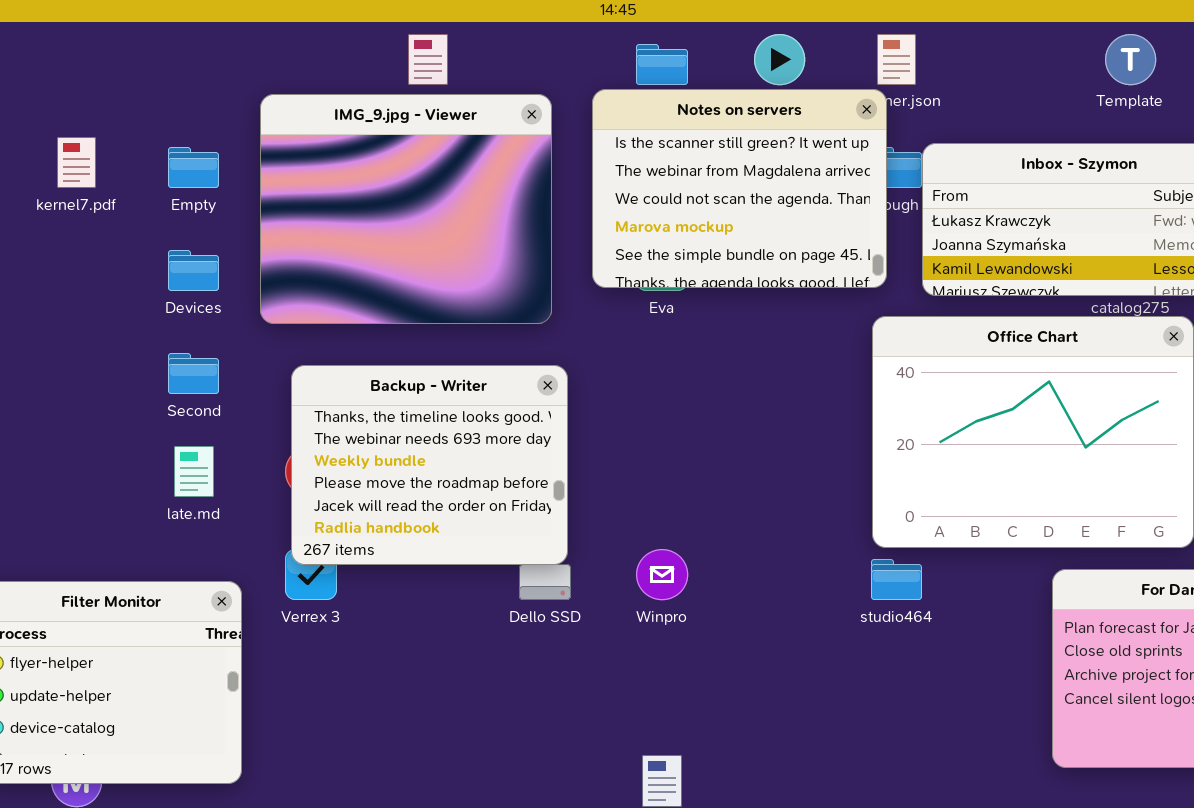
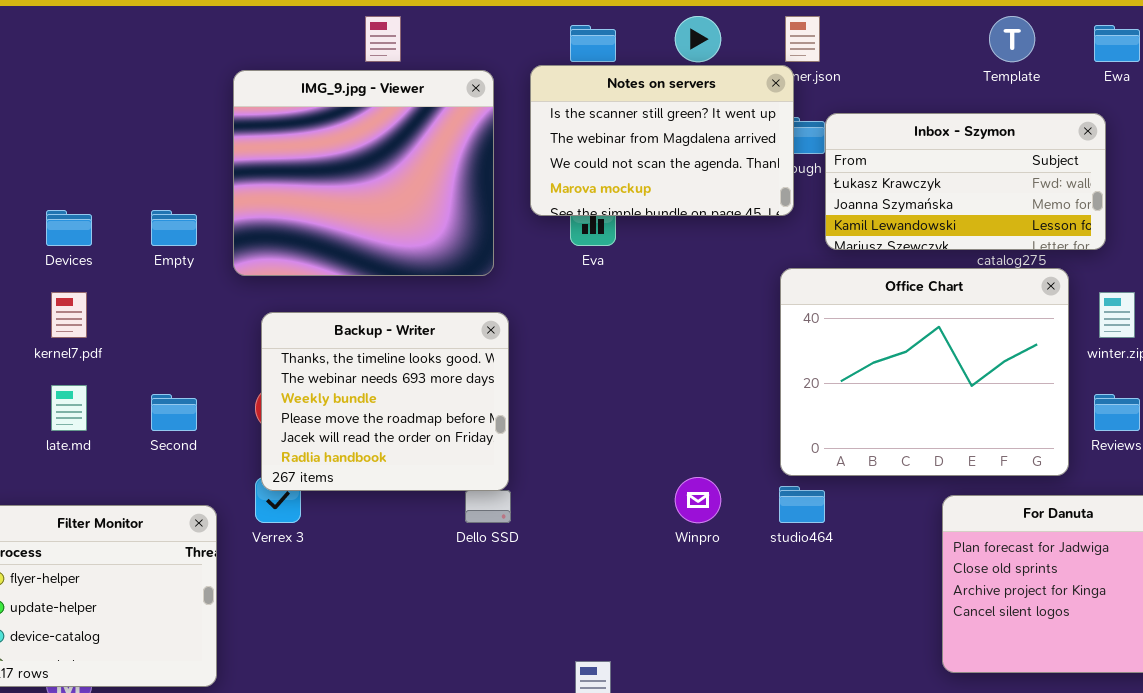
Notes on servers: [592,89,887,288] -> [530,65,794,216], resized
kernel7.pdf: [57,137,96,188] -> [51,292,87,338], moved
Empty: [168,147,219,188] -> [151,210,197,246], moved
Devices: [168,250,219,291] -> [46,210,92,246], moved
Second: [168,353,219,394] -> [151,394,197,431], moved
late.md: [174,446,214,497] -> [51,385,87,431], moved
Winpro: [636,549,688,600] -> [675,477,721,523], moved

